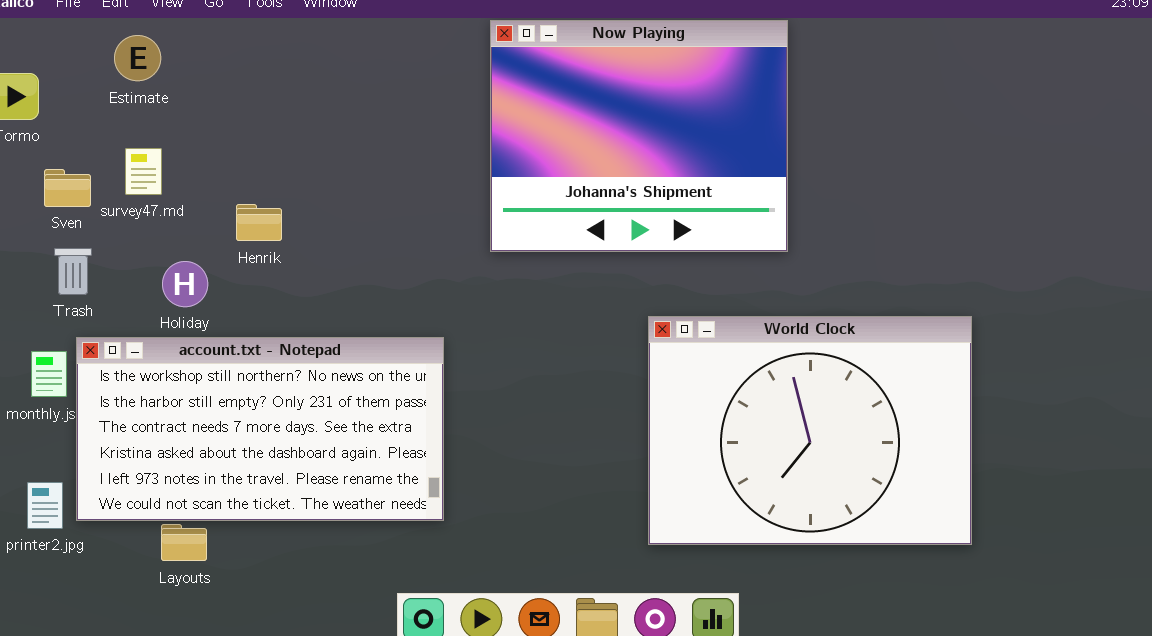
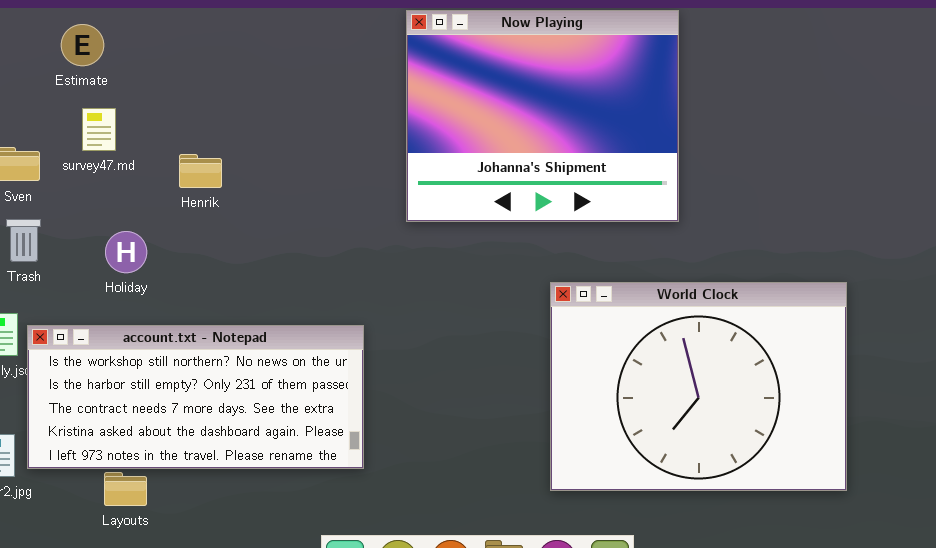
survey47.md: [125,148,162,195] -> [82,108,116,151], moved
Henrik: [236,204,282,241] -> [179,154,222,188], moved
account.txt - Notepad: [76,337,444,521] -> [27,325,364,469], resized

